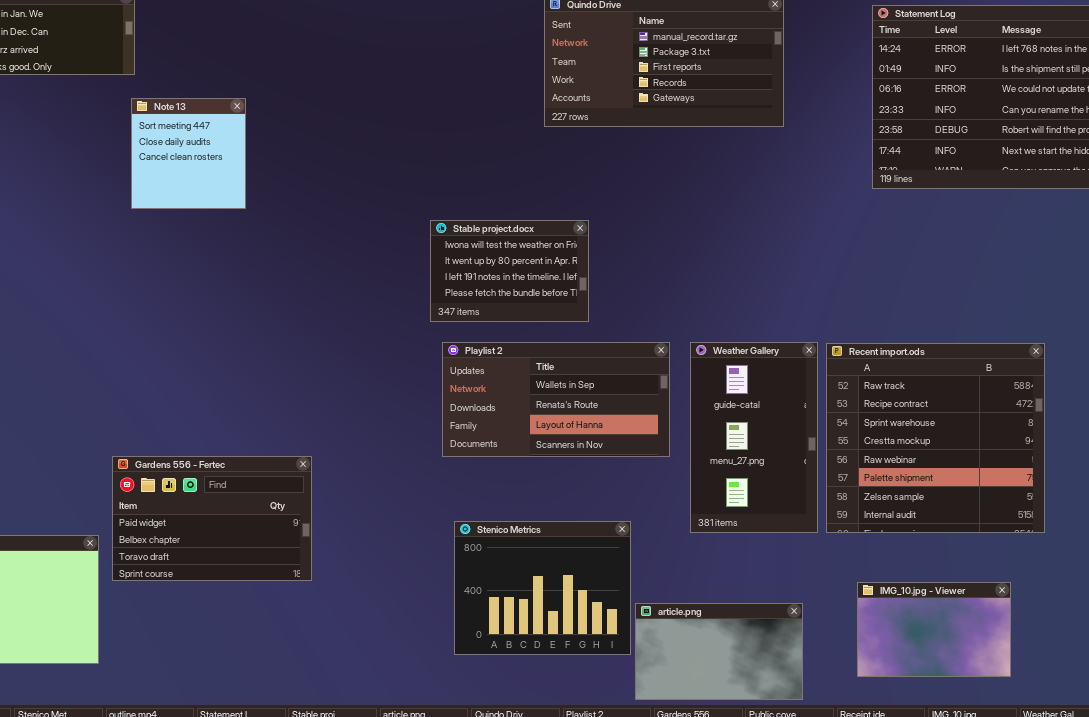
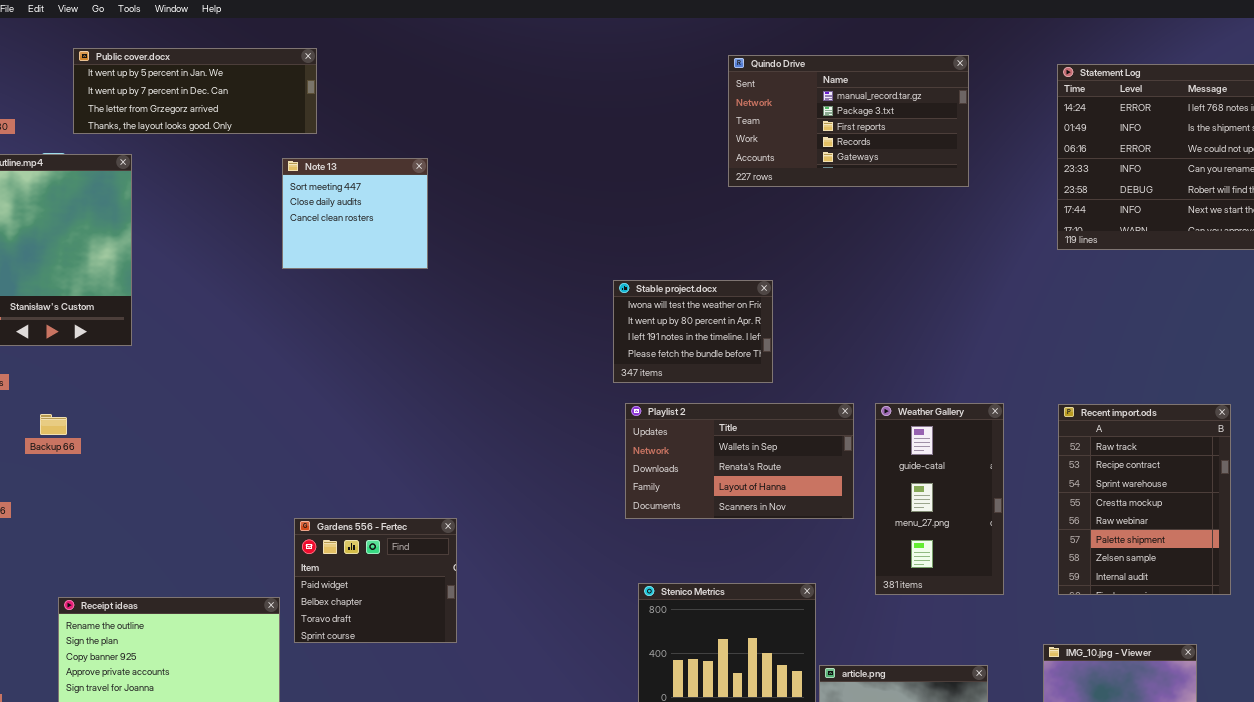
Note 13: [131,98,246,209] -> [282,158,428,269], resized
Recent import.ods: [826,343,1045,533] -> [1058,404,1231,595], resized
Gardens 556 - Fertec: [112,456,312,581] -> [294,518,457,643], resized

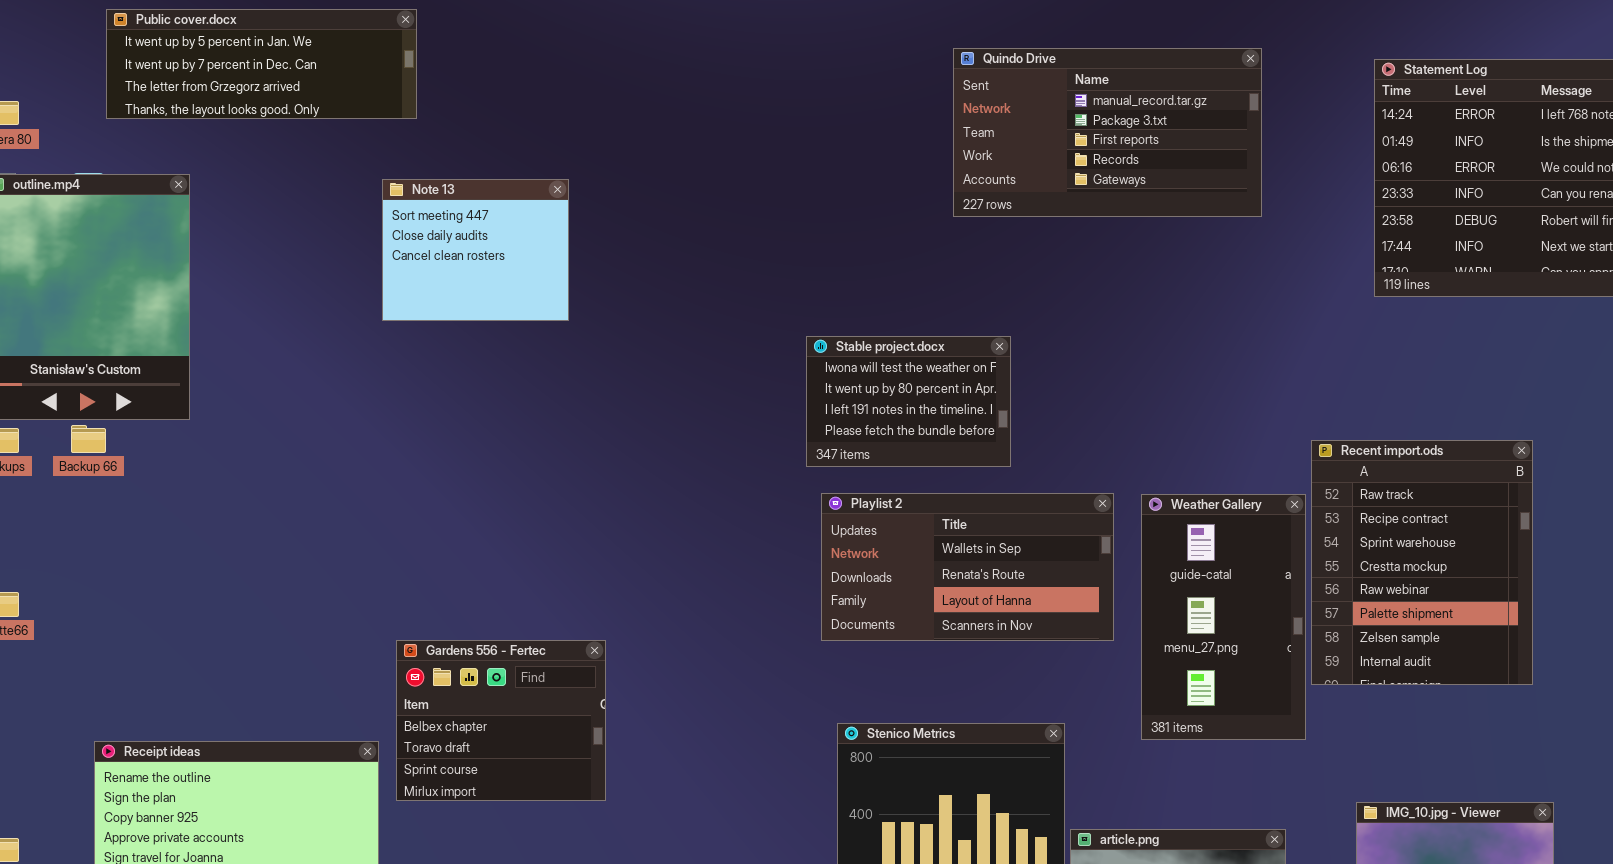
Public cover.docx: [73,48,317,134] -> [106,9,417,119], moved
Recent import.ods: [1058,404,1231,595] -> [1311,440,1533,685], moved
Backup 66: [40,414,67,435] -> [71,425,106,453], moved
Gardens 556 - Fertec: [294,518,457,643] -> [396,640,606,801], scrolled down 1 row

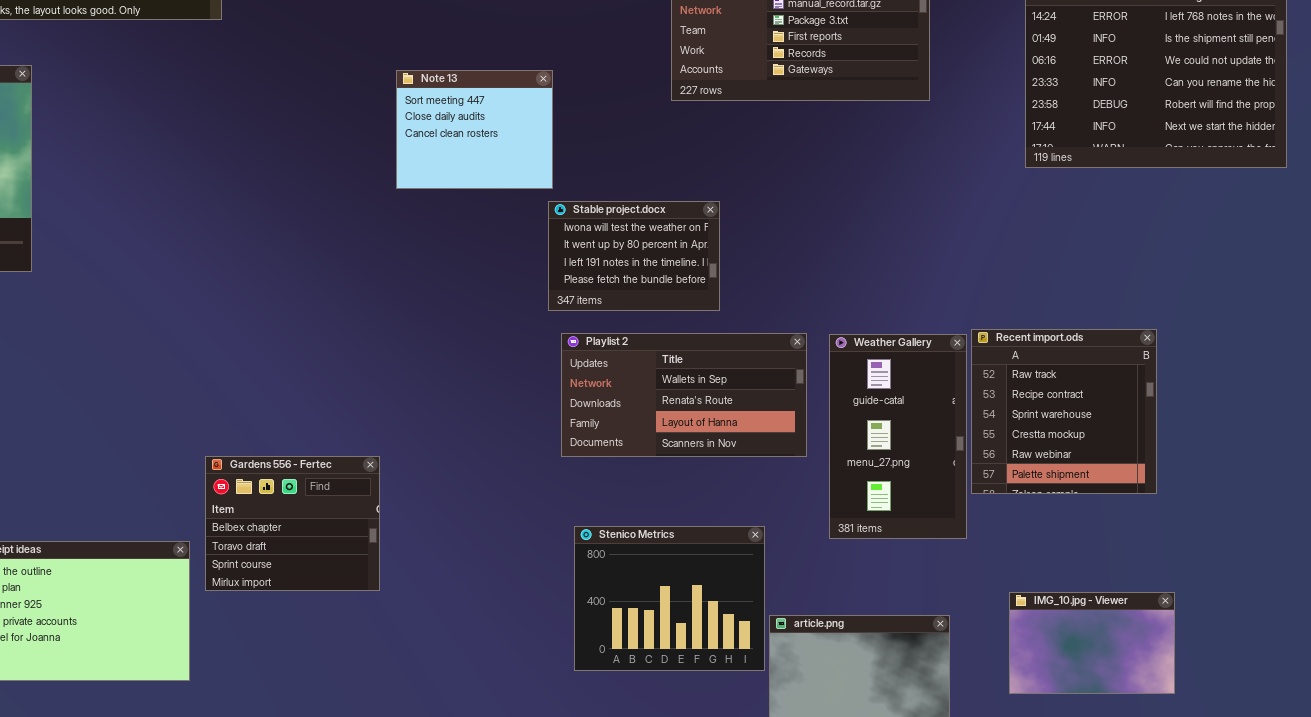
Note 13: [382,179,569,321] -> [396,70,553,189], moved
Recent import.ods: [1311,440,1533,685] -> [971,329,1157,494], resized

